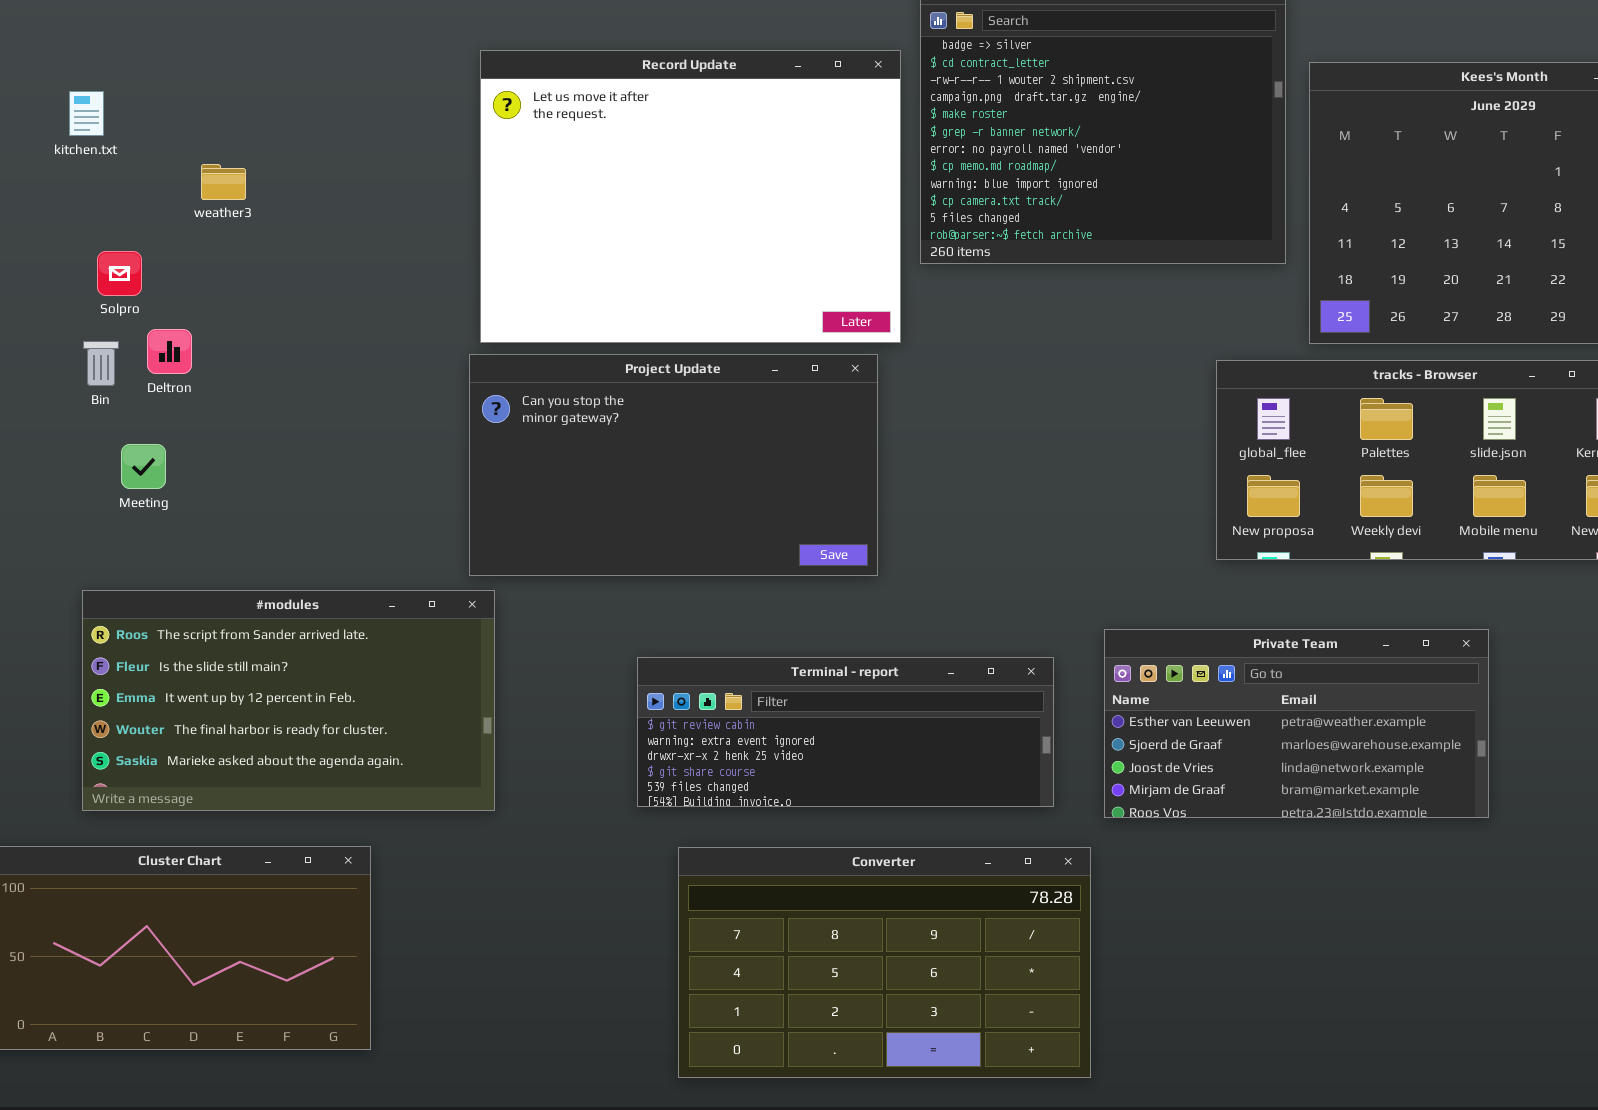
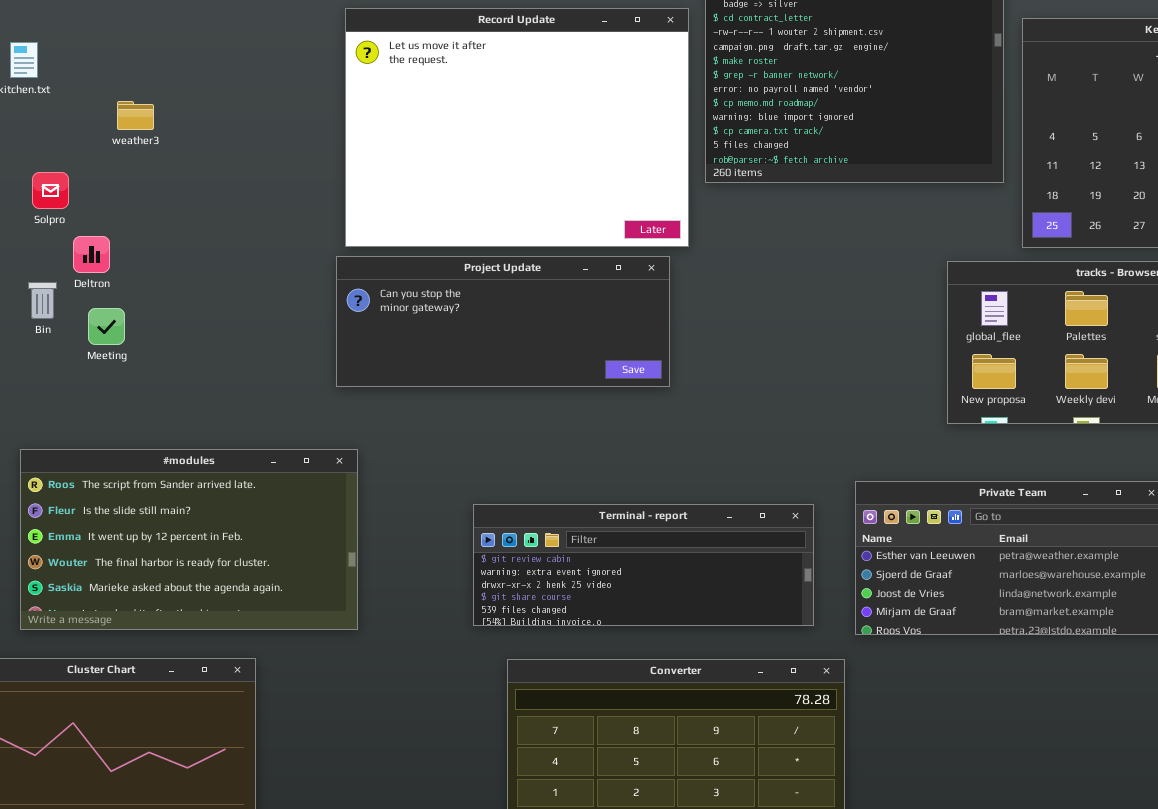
Bin: [83,341,119,386] -> [28,282,57,319], moved
Project Update: [469,354,878,576] -> [336,256,670,387], resized
Meeting: [121,444,166,489] -> [88,308,125,345], moved

